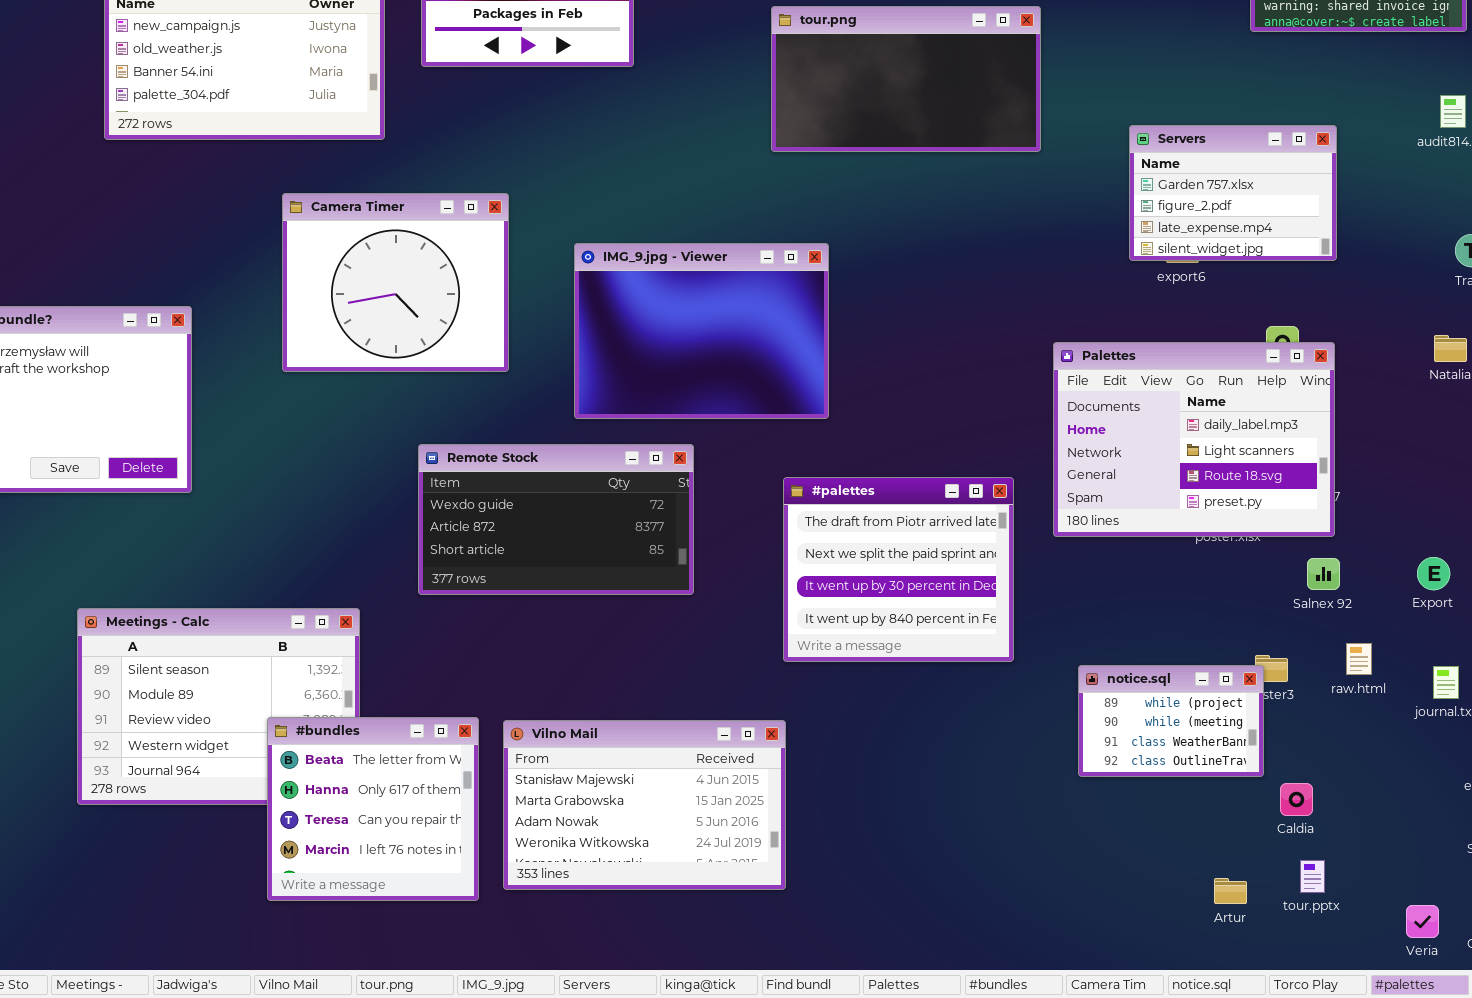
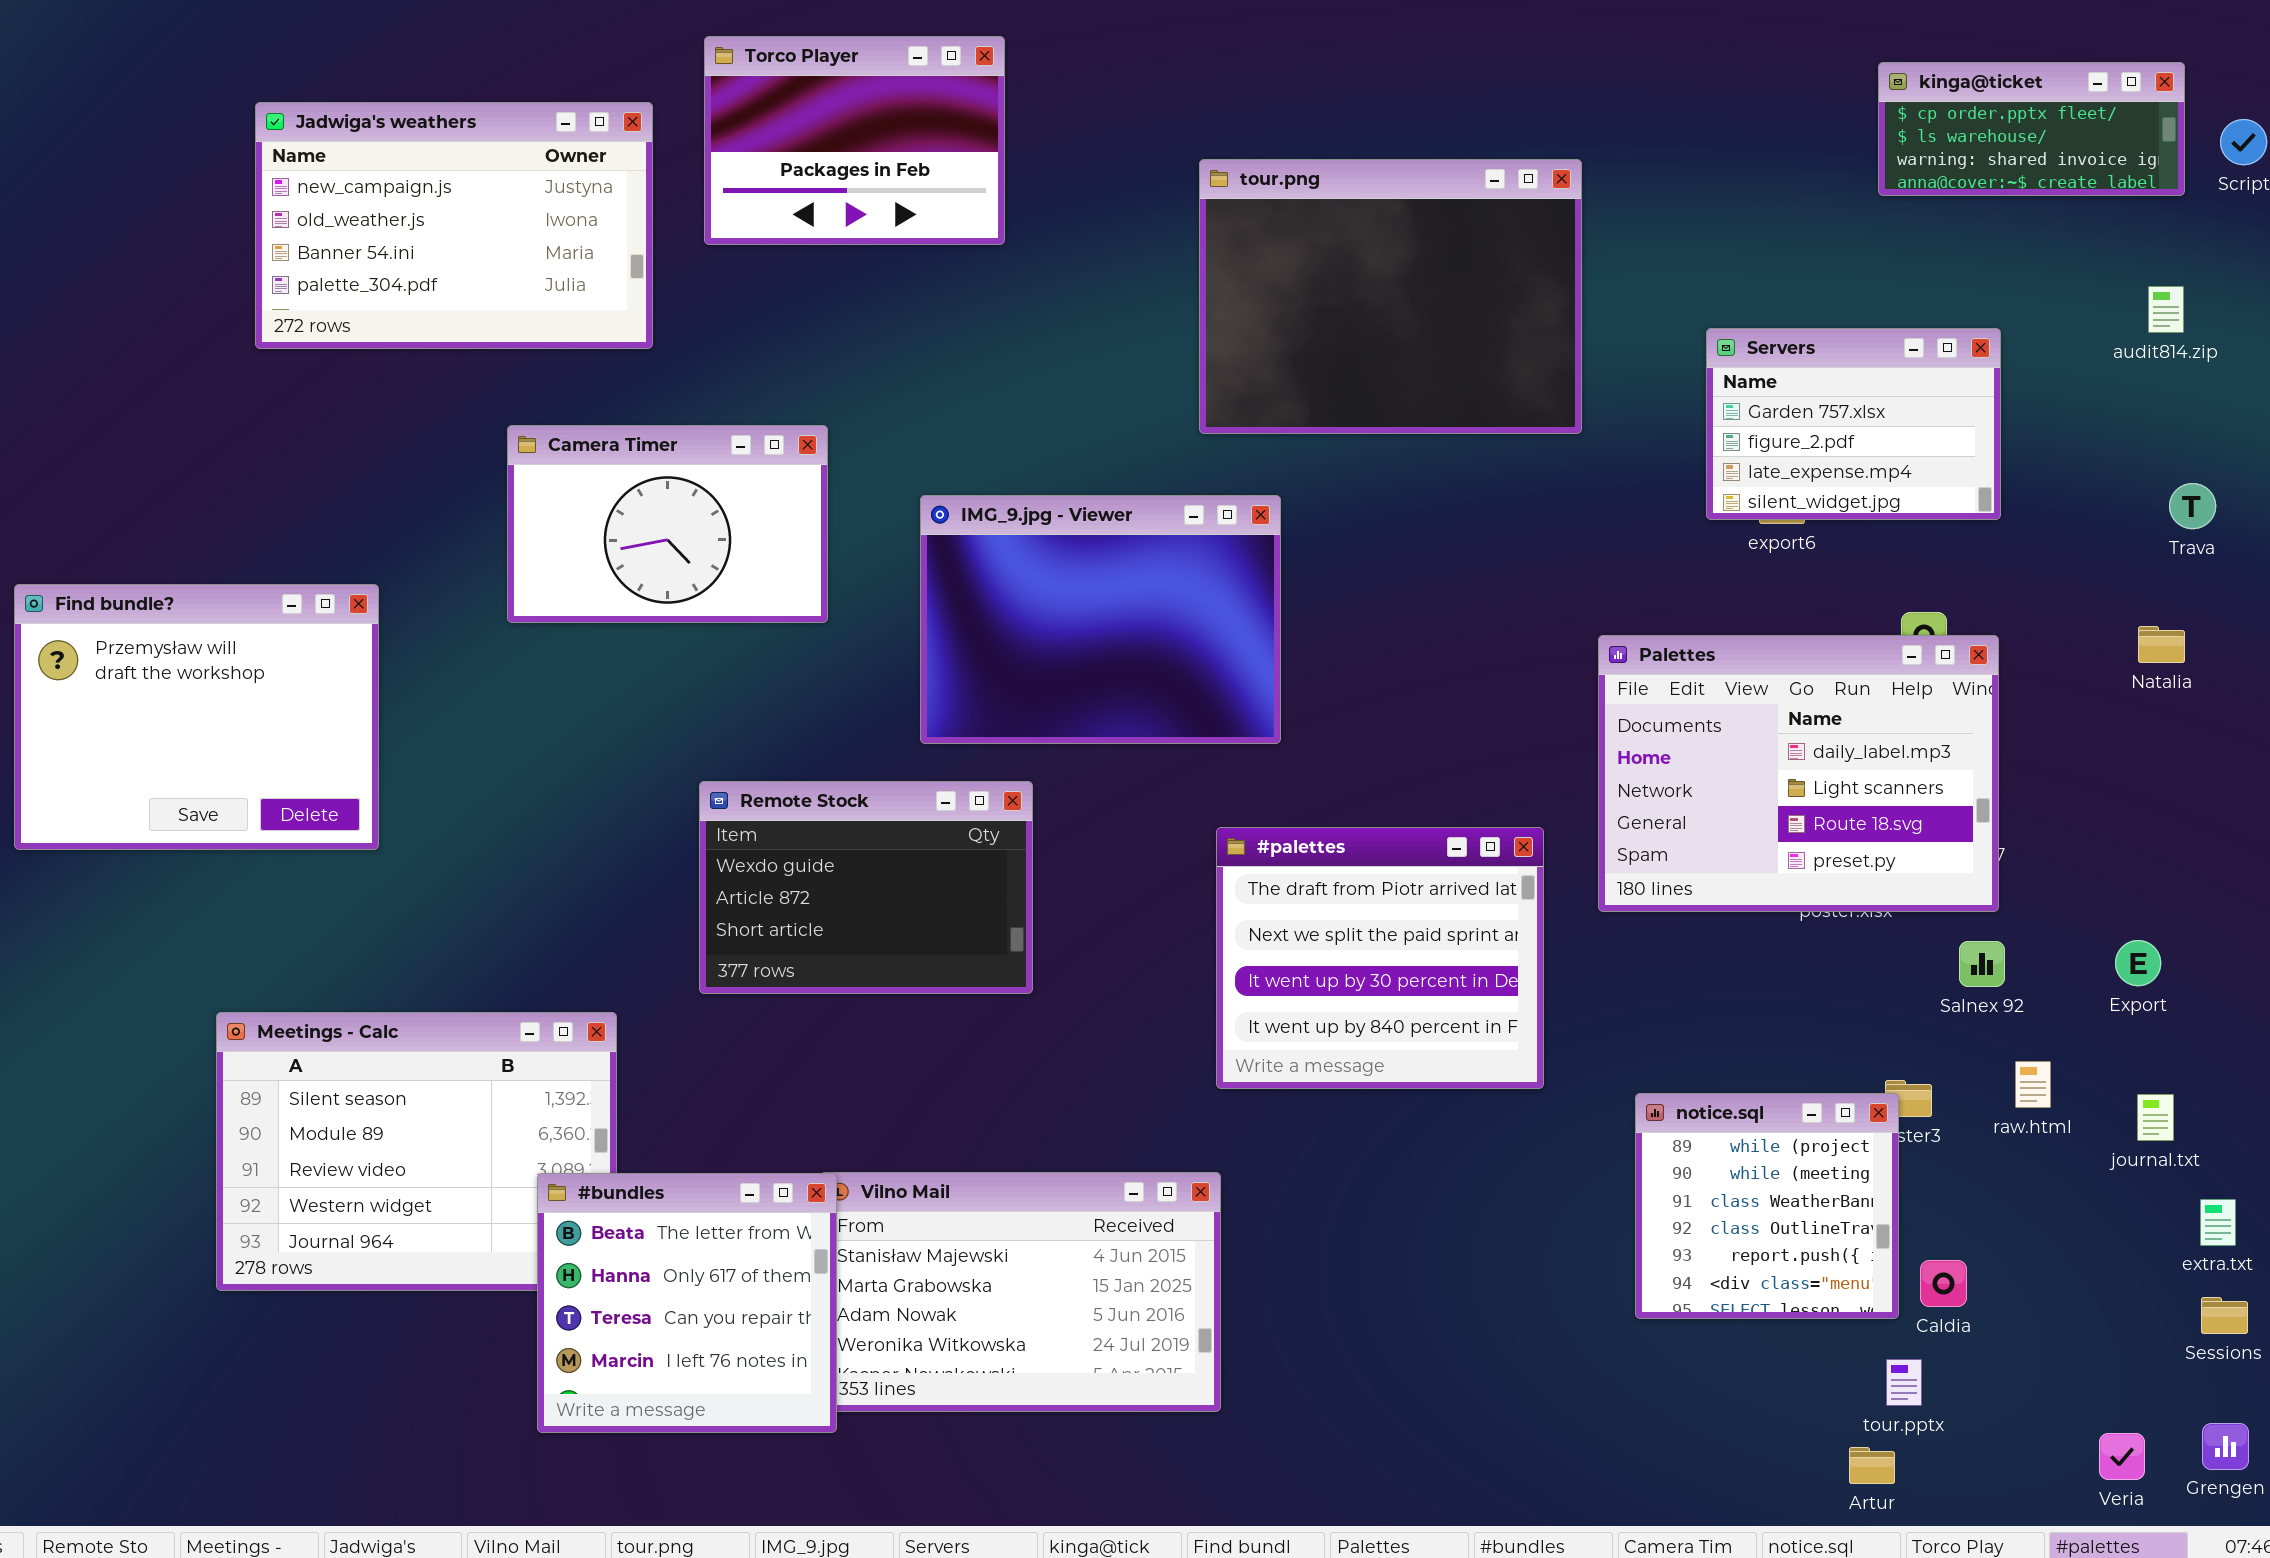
tour.png: [771,6,1041,152] -> [1199,159,1582,434], resized
Camera Timer: [282,193,509,372] -> [507,425,828,623], resized
Remote Stock: [418,444,694,595] -> [699,781,1033,994], resized
notice.sql: [1078,665,1264,777] -> [1635,1093,1899,1319], resized
#bundles: [267,717,479,901] -> [537,1173,837,1433], moved
tour.pptx: [1300,860,1325,893] -> [1886,1359,1922,1406], moved
Artur: [1214,878,1247,904] -> [1849,1447,1895,1484], moved

